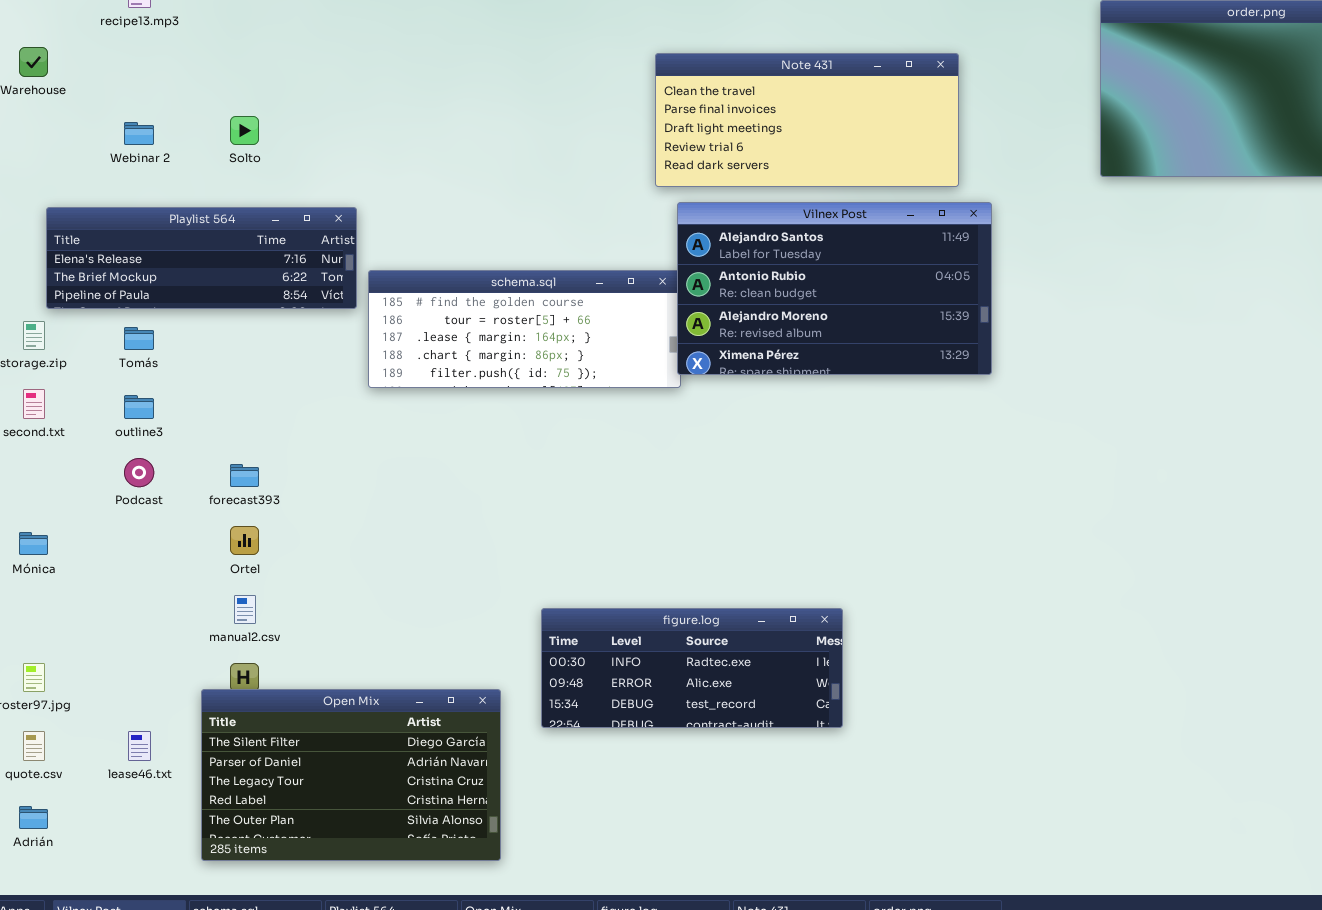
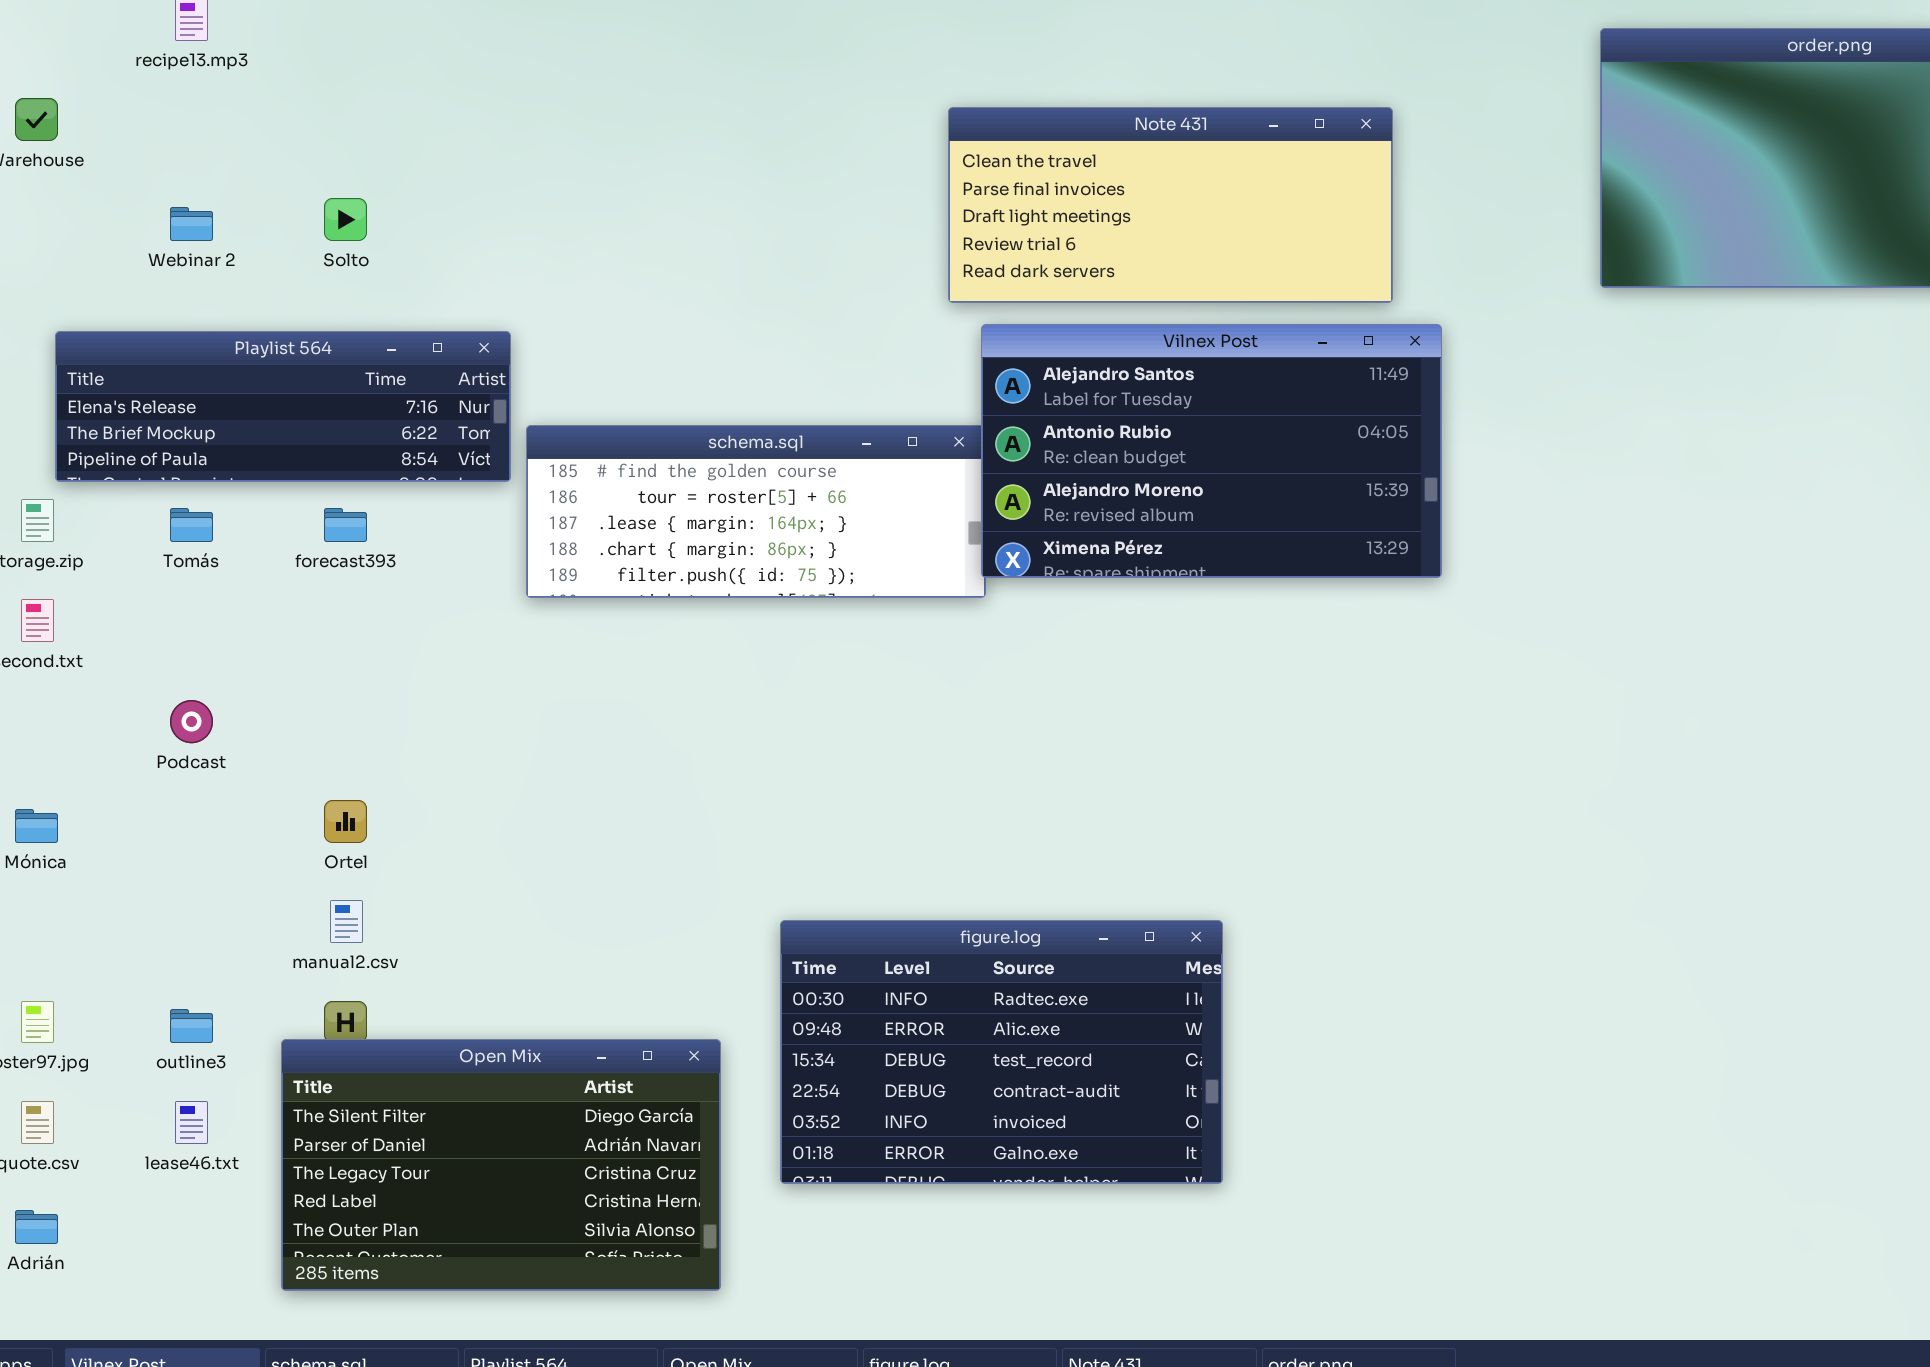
outline3: [124,395,154,419] -> [170,1009,213,1043], moved
forecast393: [230,464,259,487] -> [324,508,367,542], moved
figure.log: [541,608,843,728] -> [780,920,1223,1184], resized

